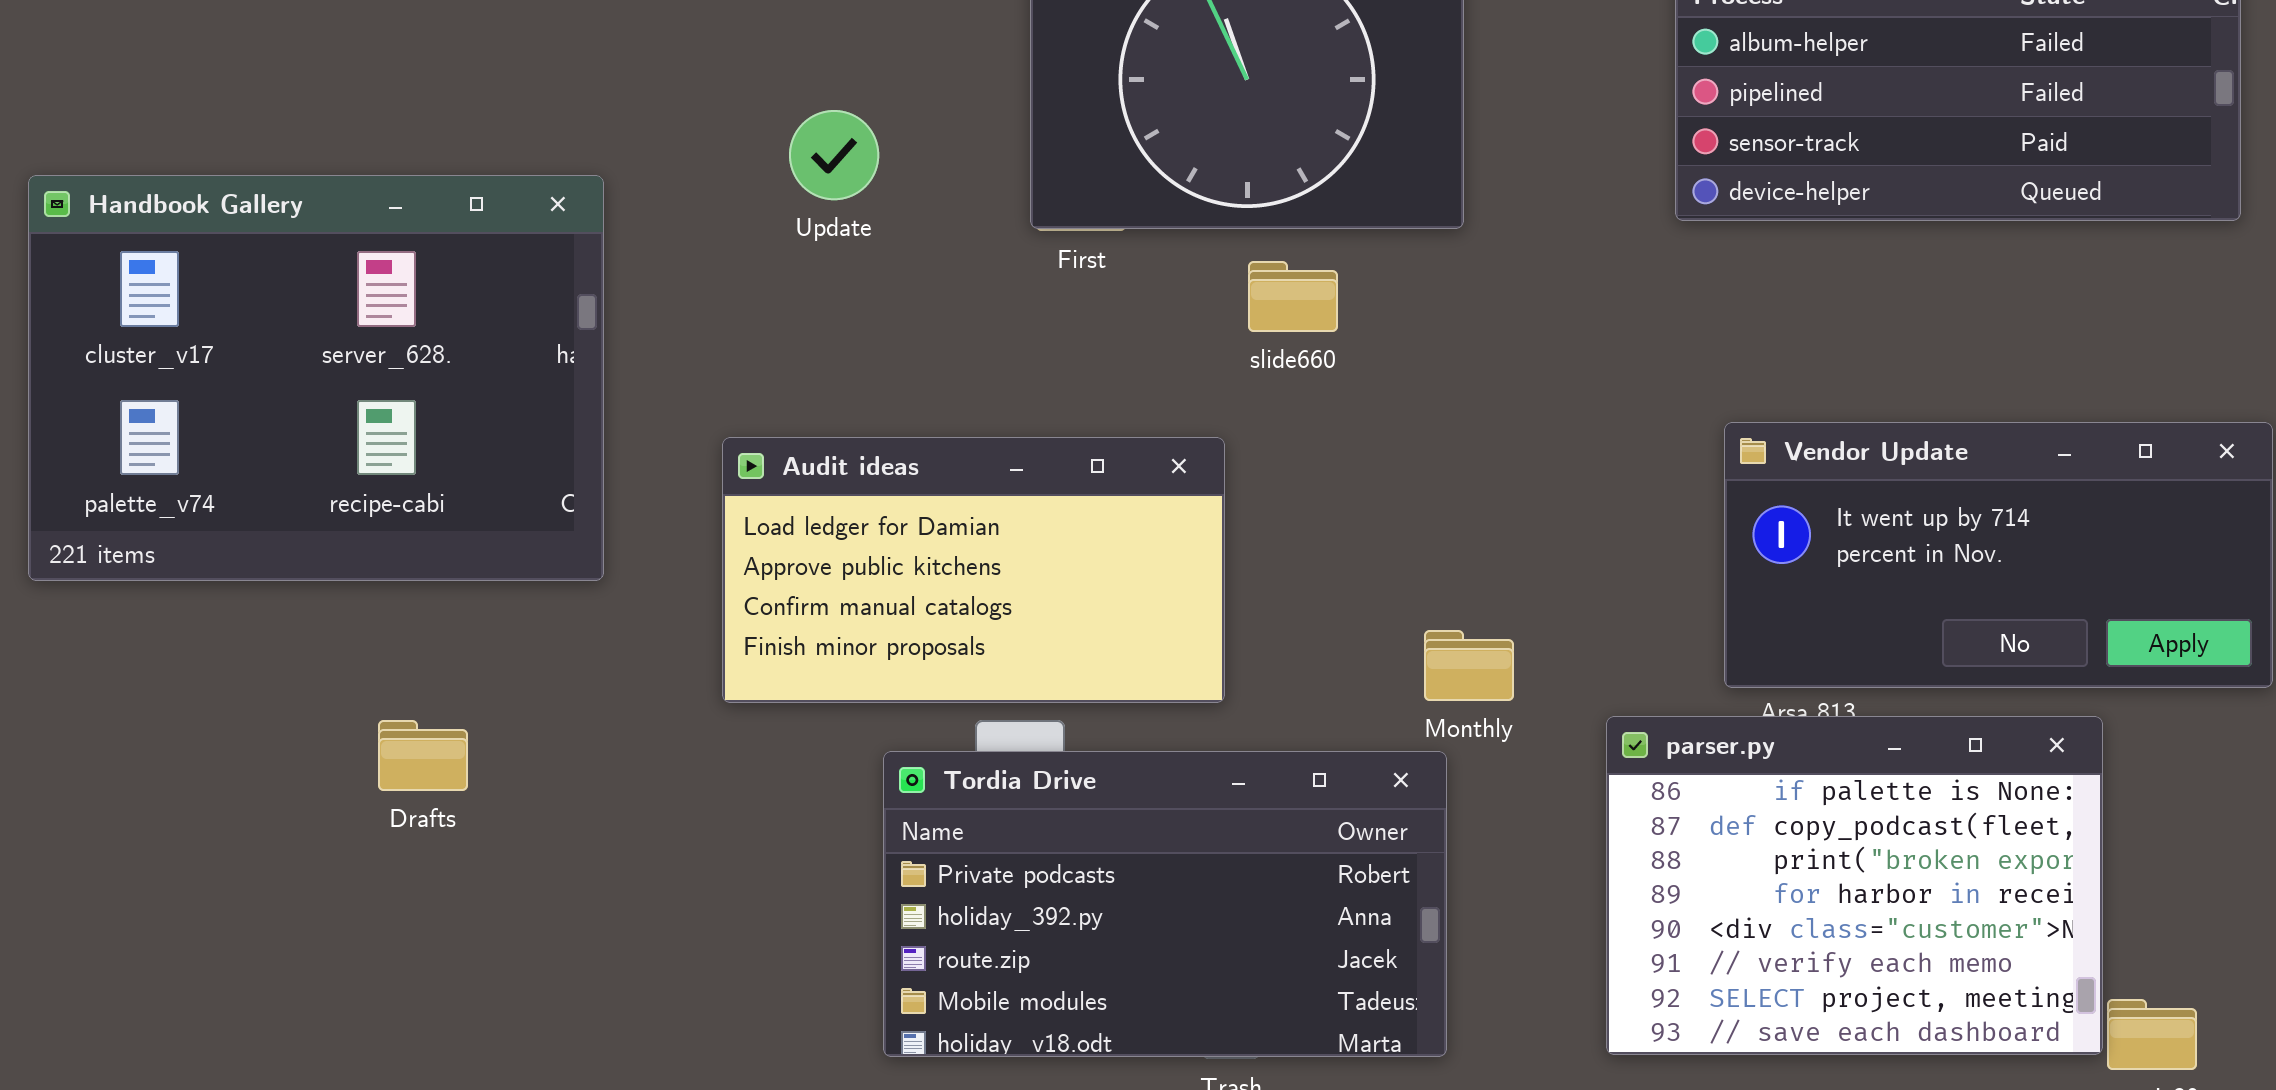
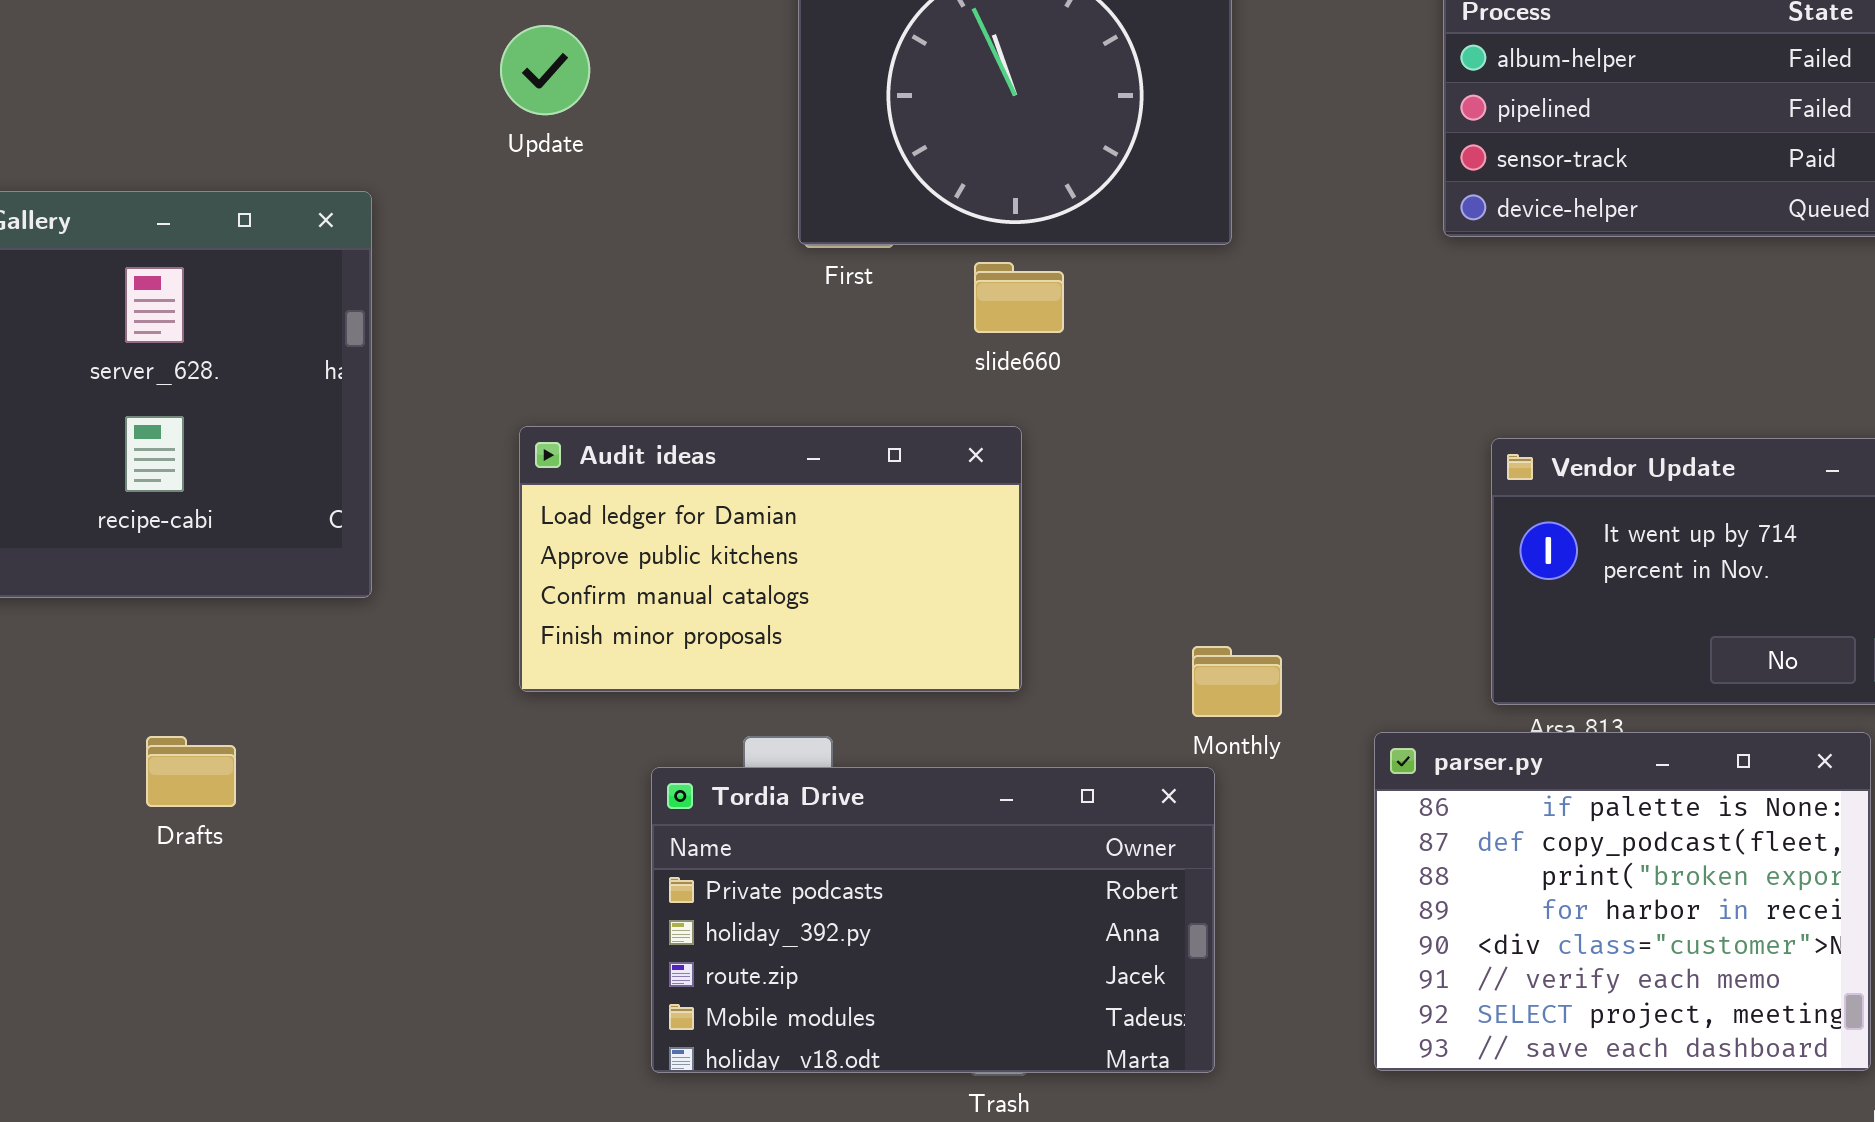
Update: [789,110,879,200] -> [500,25,590,115], moved
slide660: [1248,261,1338,332] -> [974,262,1064,333], moved
Audit ideas: [722,437,1225,703] -> [519,426,1022,692], moved

